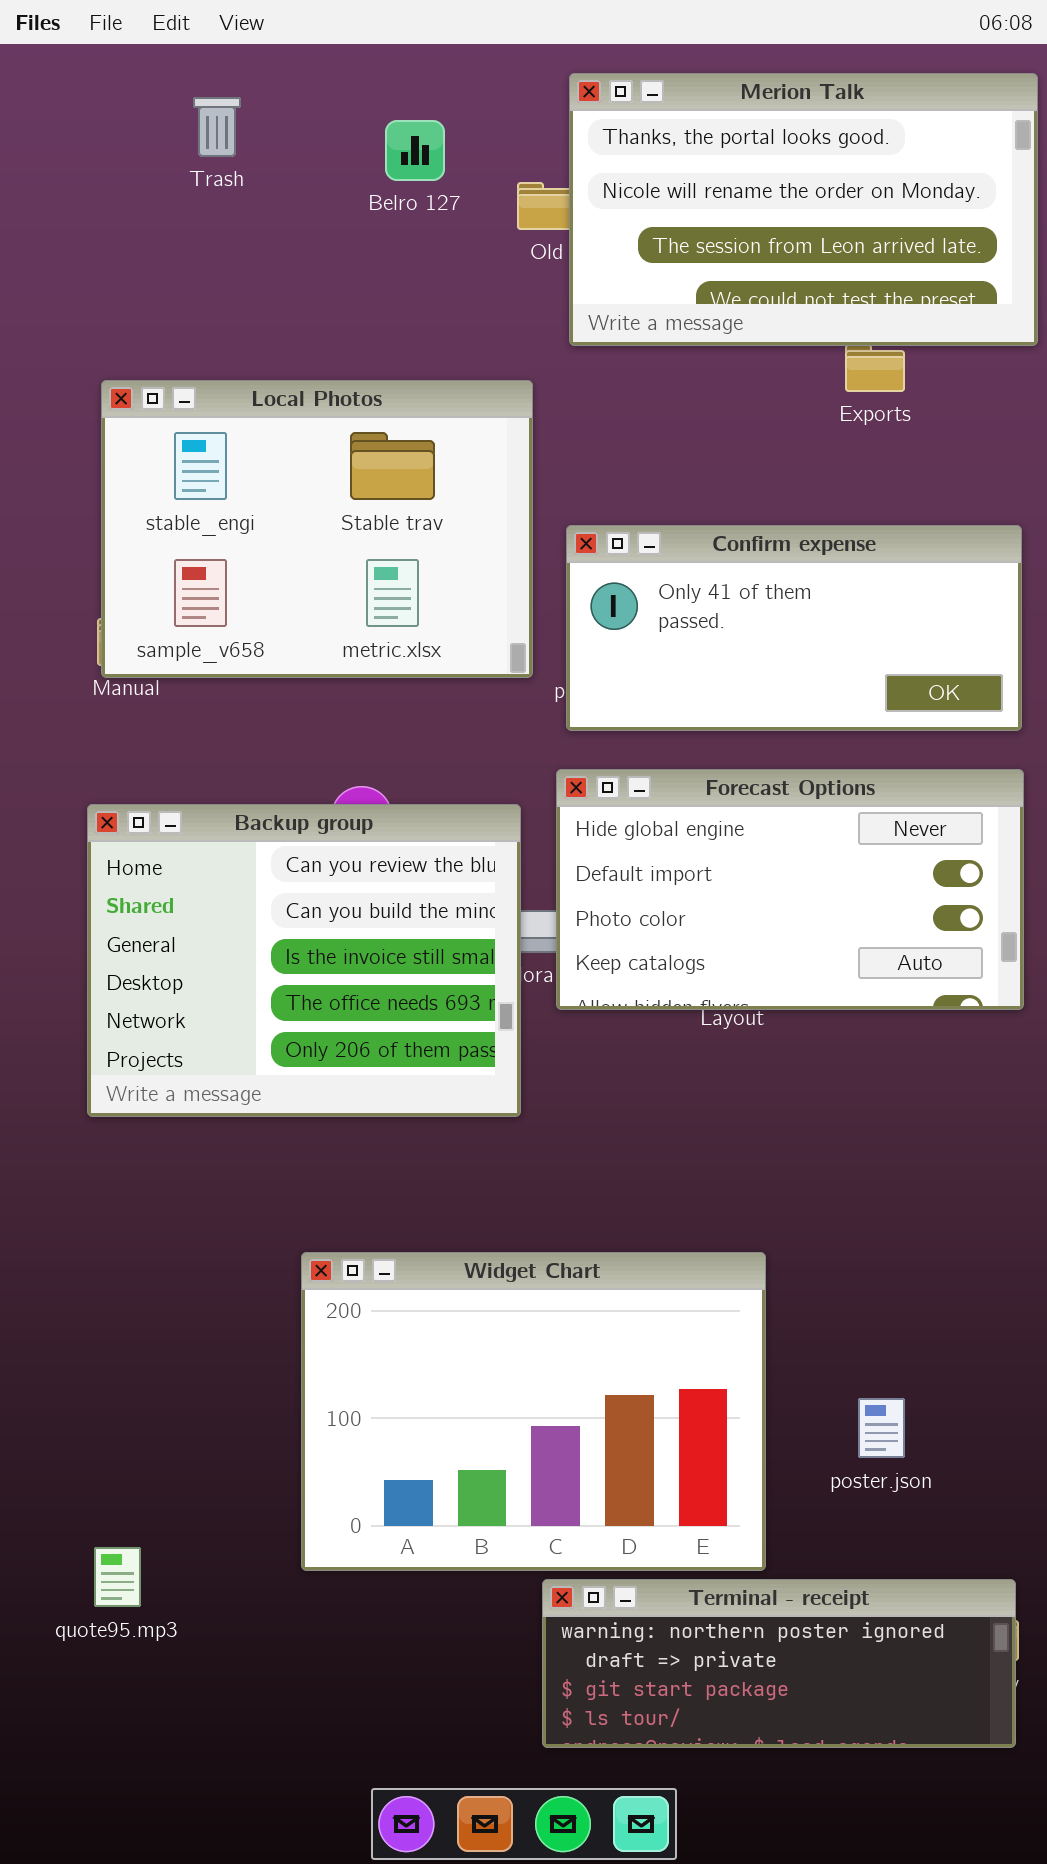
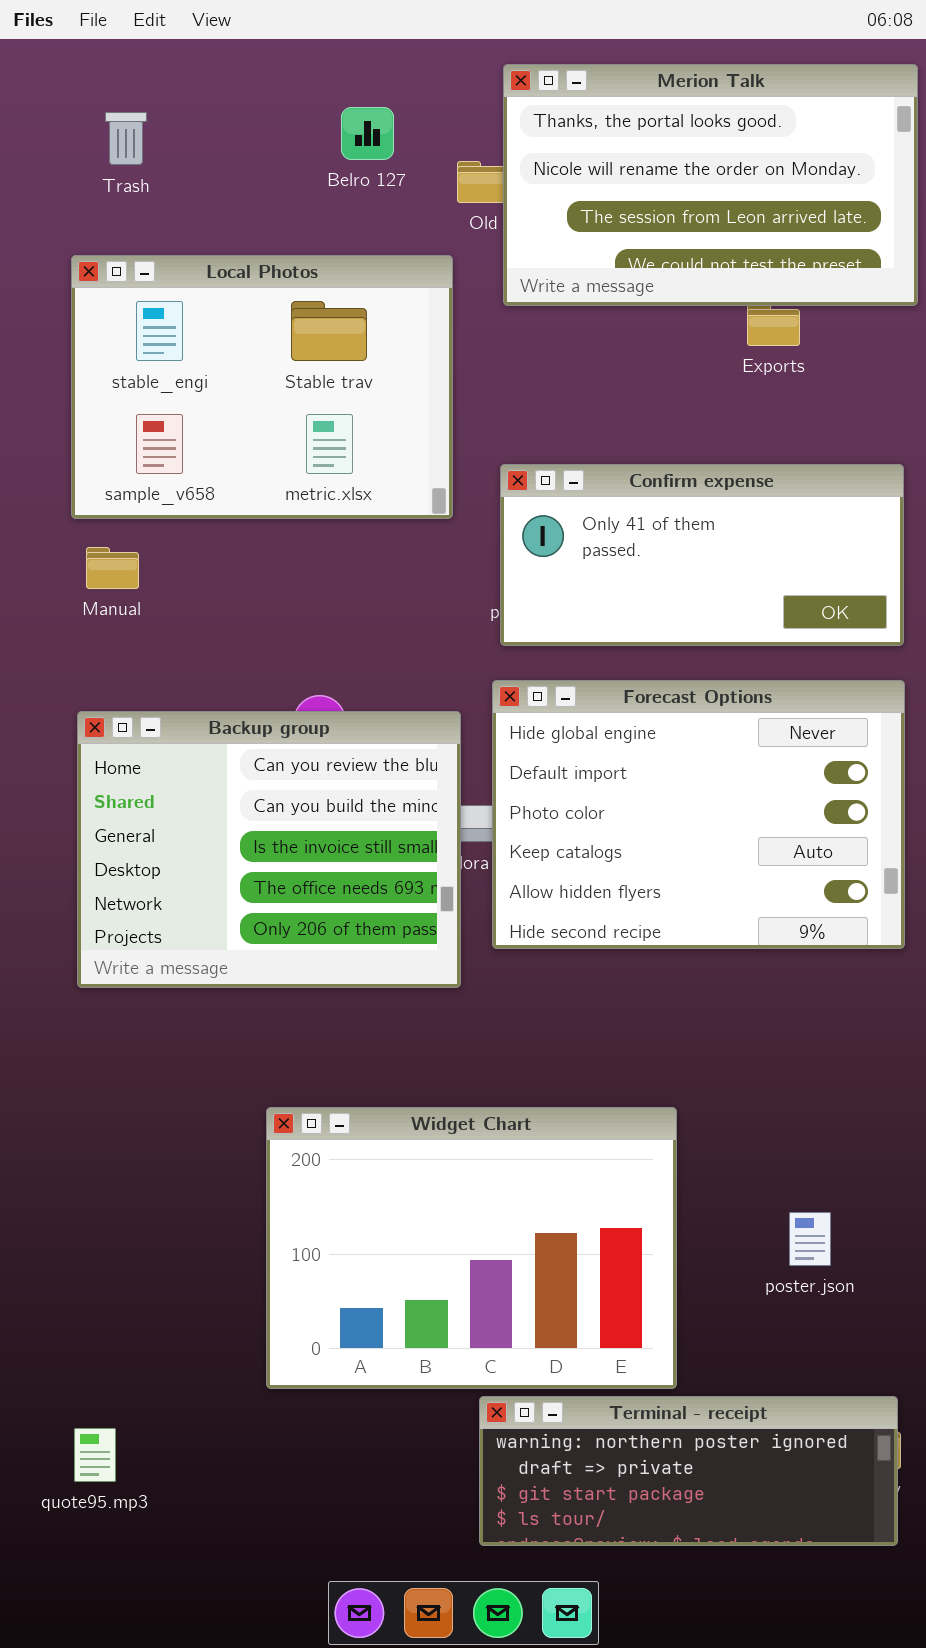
Trash: [193,97,241,157] -> [105,112,147,165], moved
Local Photos: [101,380,533,678] -> [71,255,453,519], moved
Forecast Options: [556,769,1024,1010] -> [492,680,905,949], resized
poster.json: [858,1398,905,1458] -> [789,1212,831,1266], moved
quote95.mp3: [94,1547,141,1607] -> [74,1428,116,1482], moved

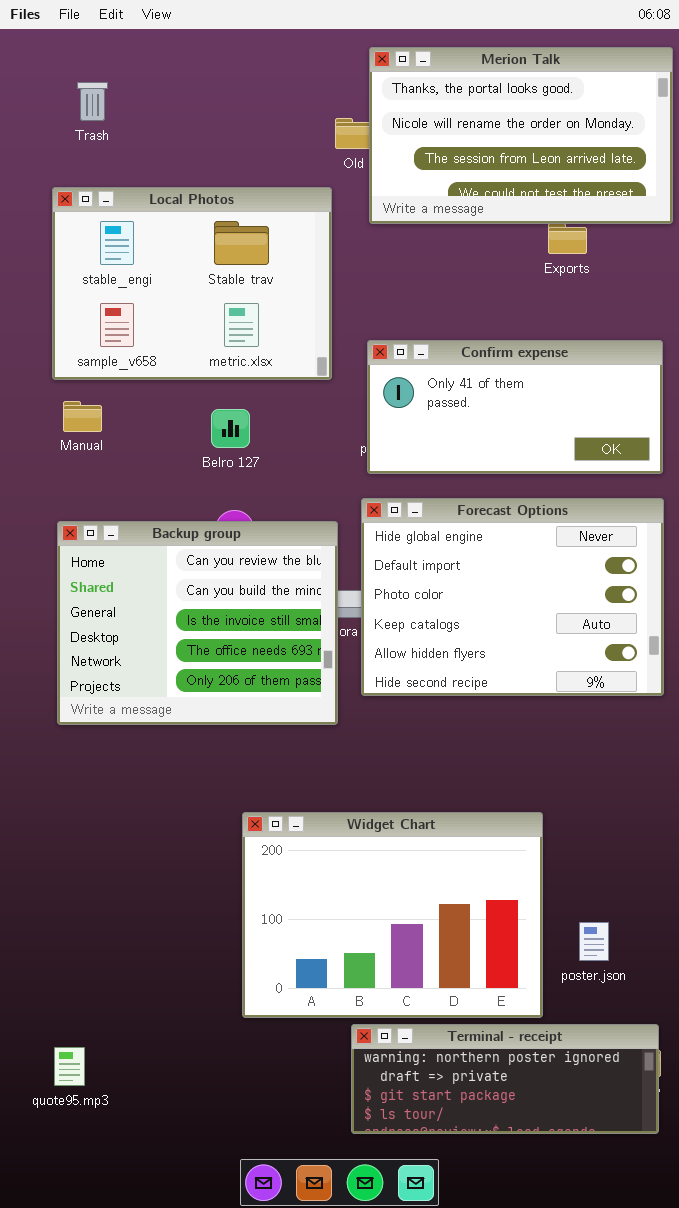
Belro 127: [341,107,394,160] -> [211,409,250,448], moved
Widget Chart: [266,1107,677,1389] -> [242,812,543,1018], moved
poster.json: [789,1212,831,1266] -> [579,922,609,961], moved

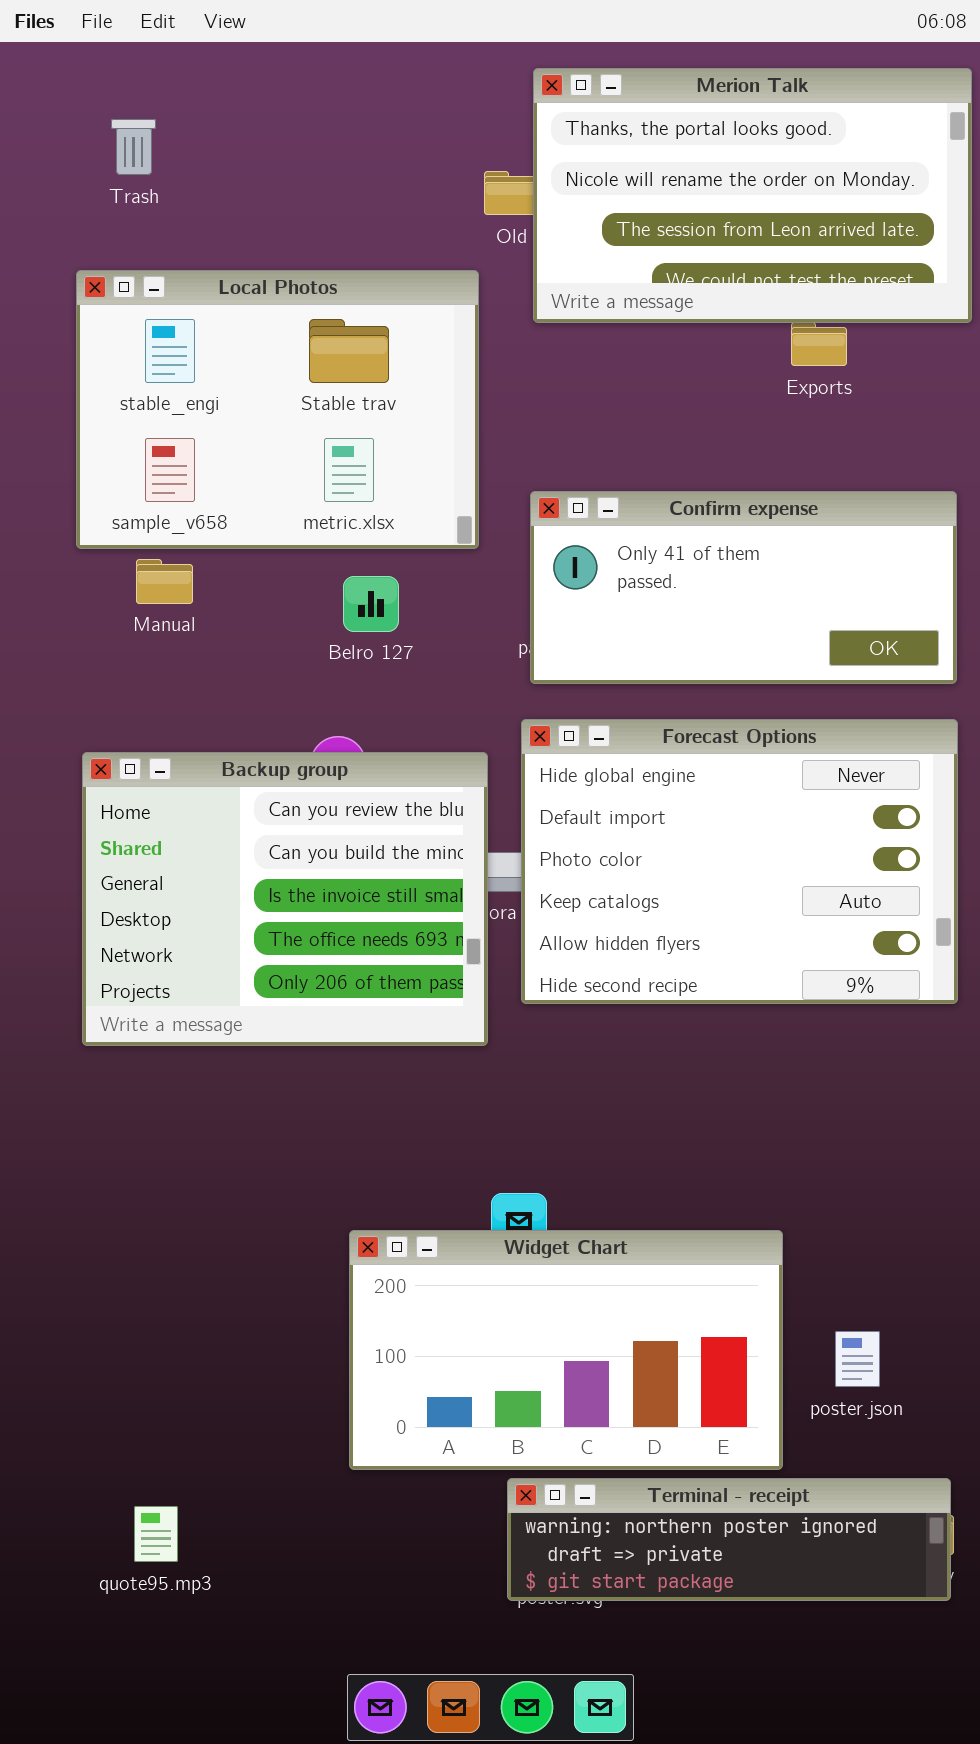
Manual: [63,401,102,432] -> [136,559,193,604], moved
Belro 127: [211,409,250,448] -> [343,576,399,632], moved
Widget Chart: [242,812,543,1018] -> [349,1230,783,1470], resized
Terminal - receipt: [351,1024,659,1134] -> [507,1478,951,1601], resized
quote95.mp3: [54,1047,85,1086] -> [134,1506,178,1562], moved

